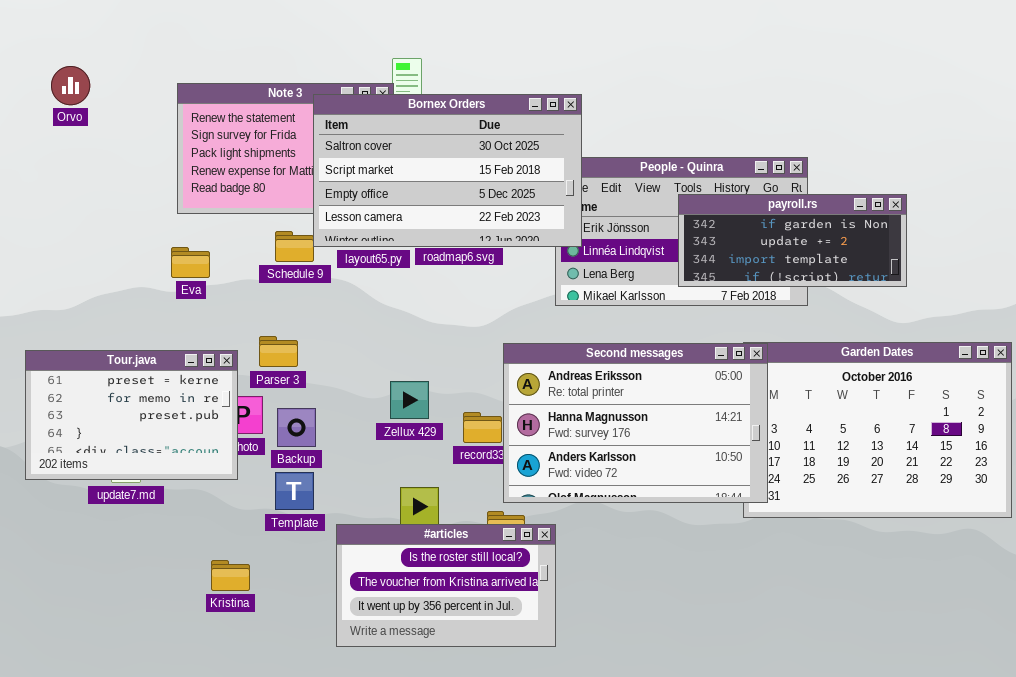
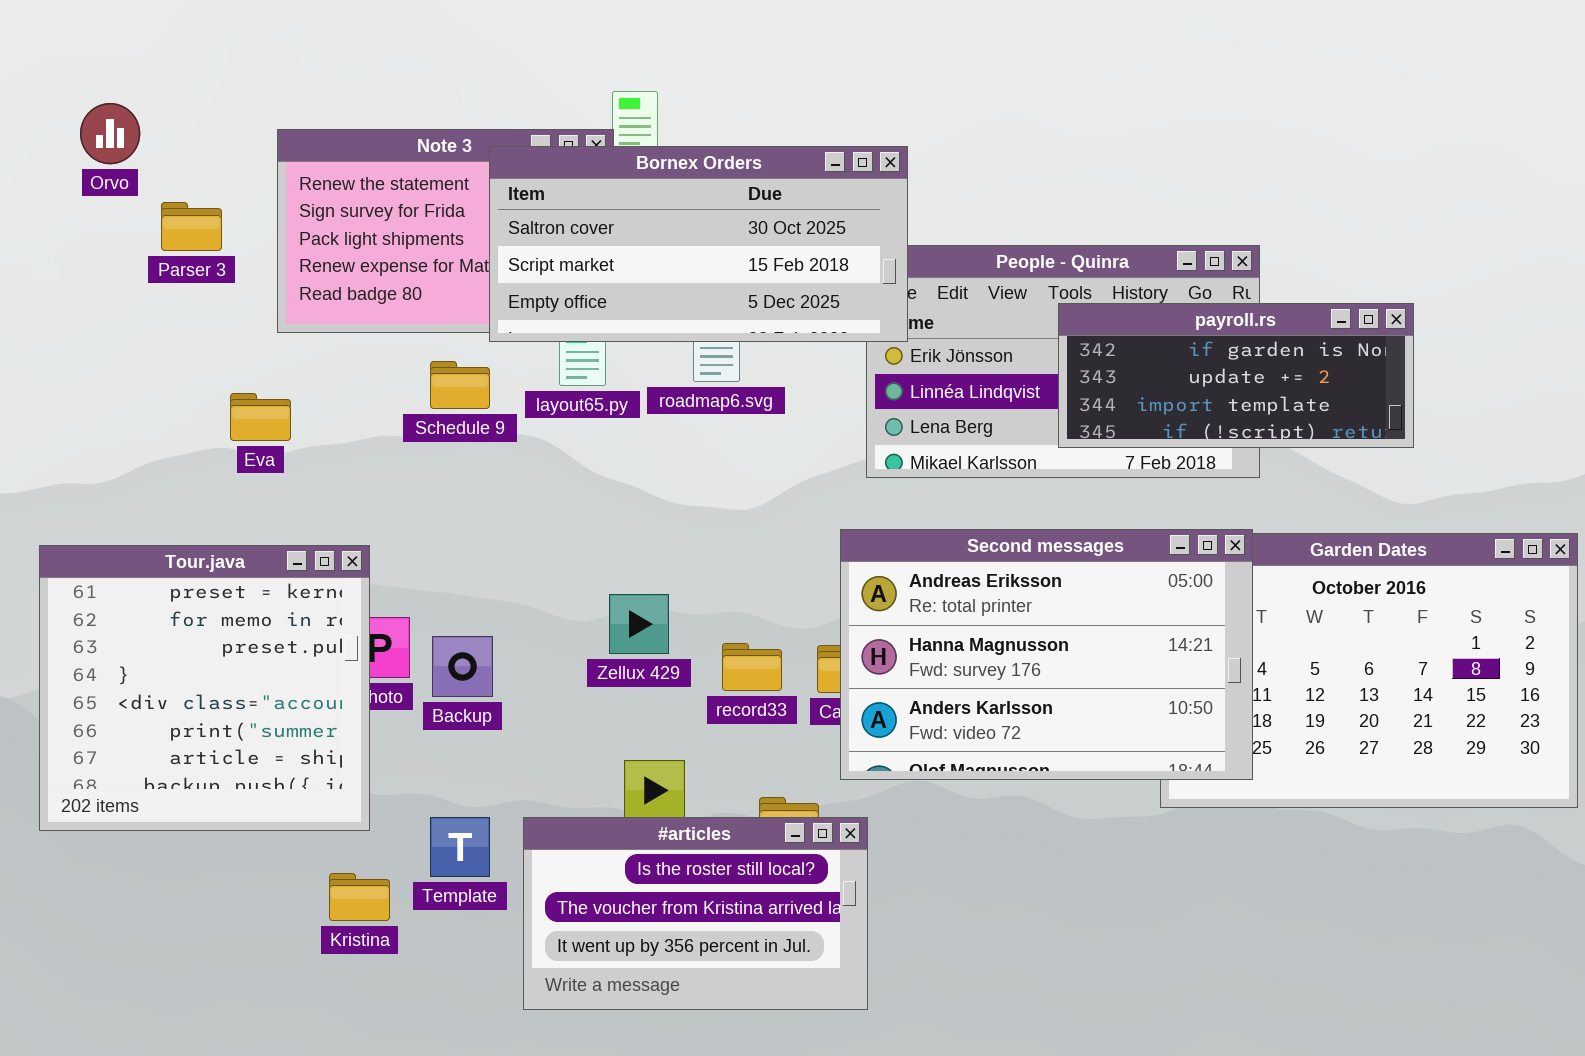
Bornex Orders: [313,94,582,247] -> [489,146,908,342], resized
Eva: [171,247,210,278] -> [230,393,291,441], moved
Parser 3: [259,336,298,367] -> [161,202,222,251], moved
Second messages: [503,343,768,503] -> [840,529,1253,780], moved
Tour.java: [25,350,238,480] -> [39,545,370,831], resized
Template: [275,472,314,510] -> [430,817,490,877], moved

